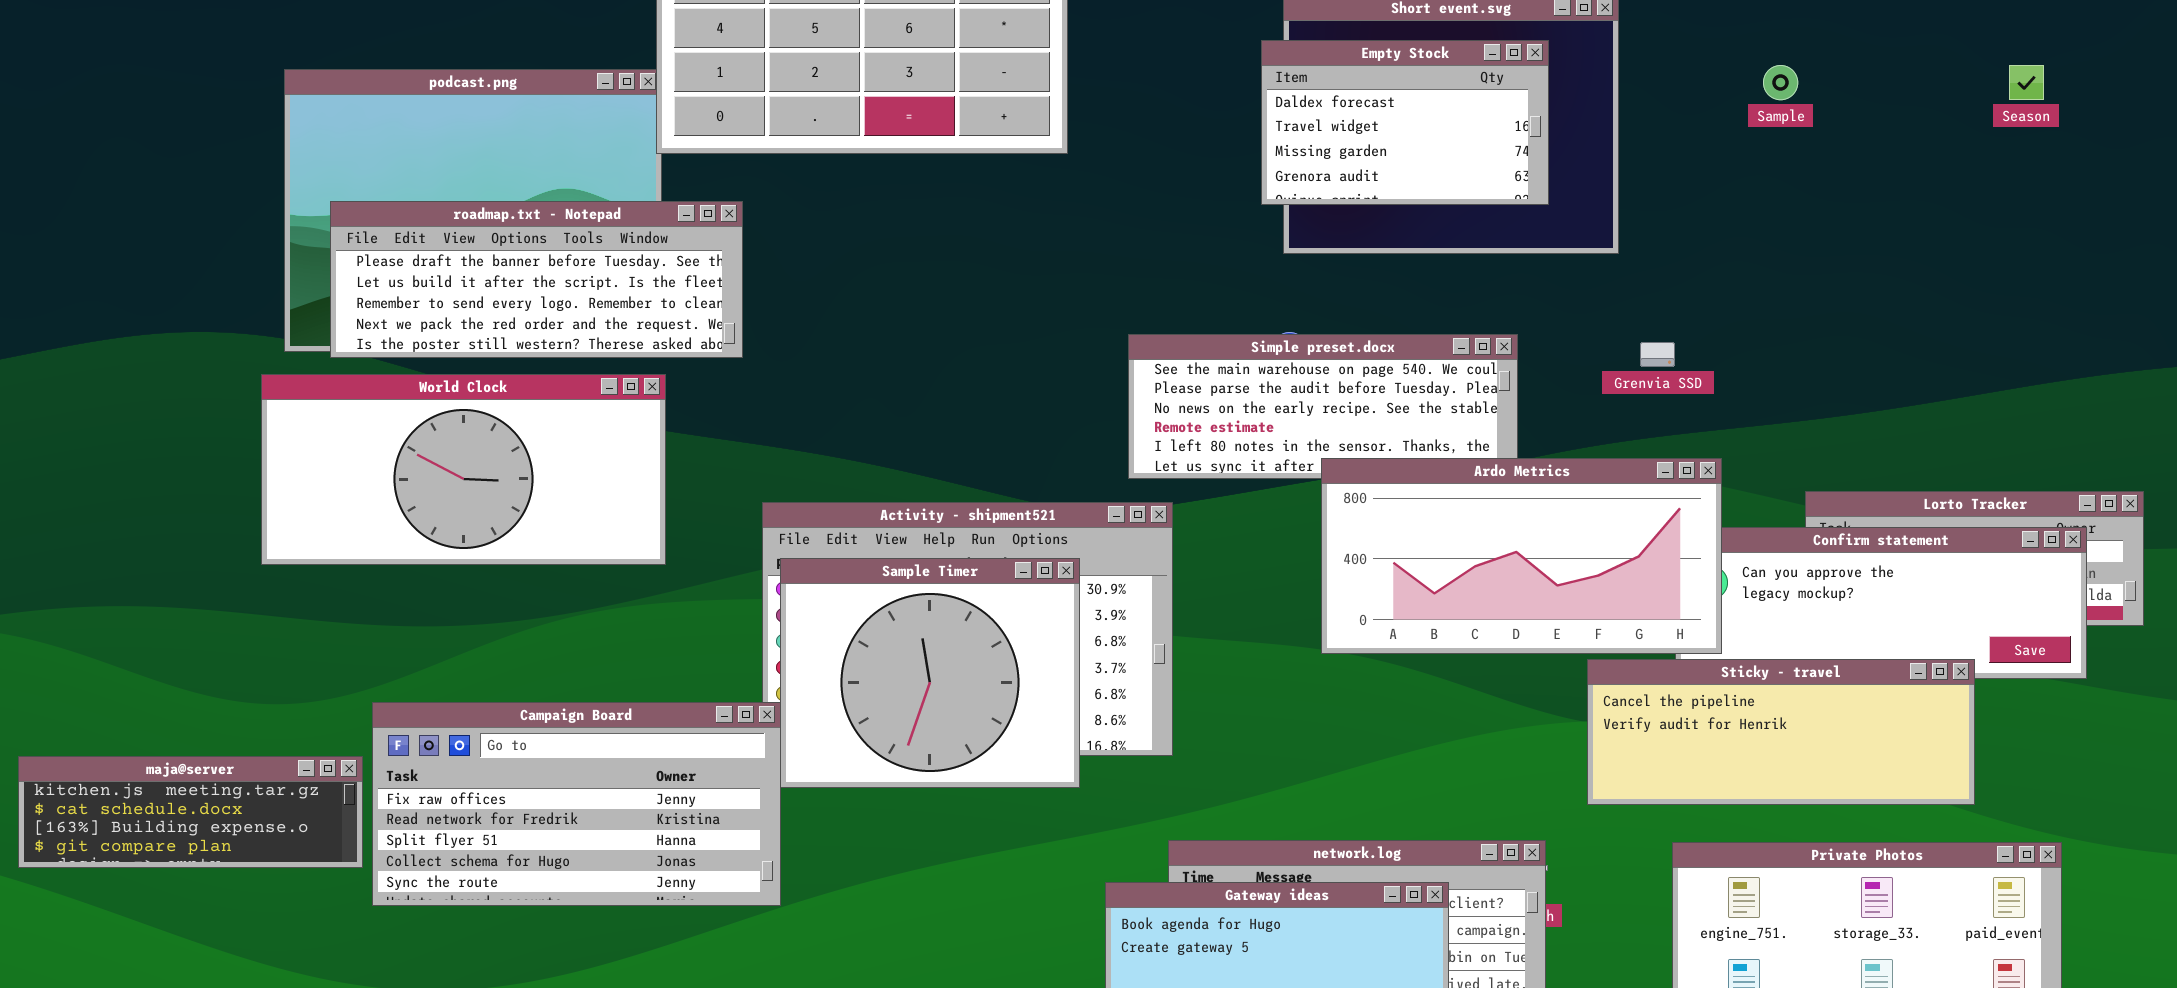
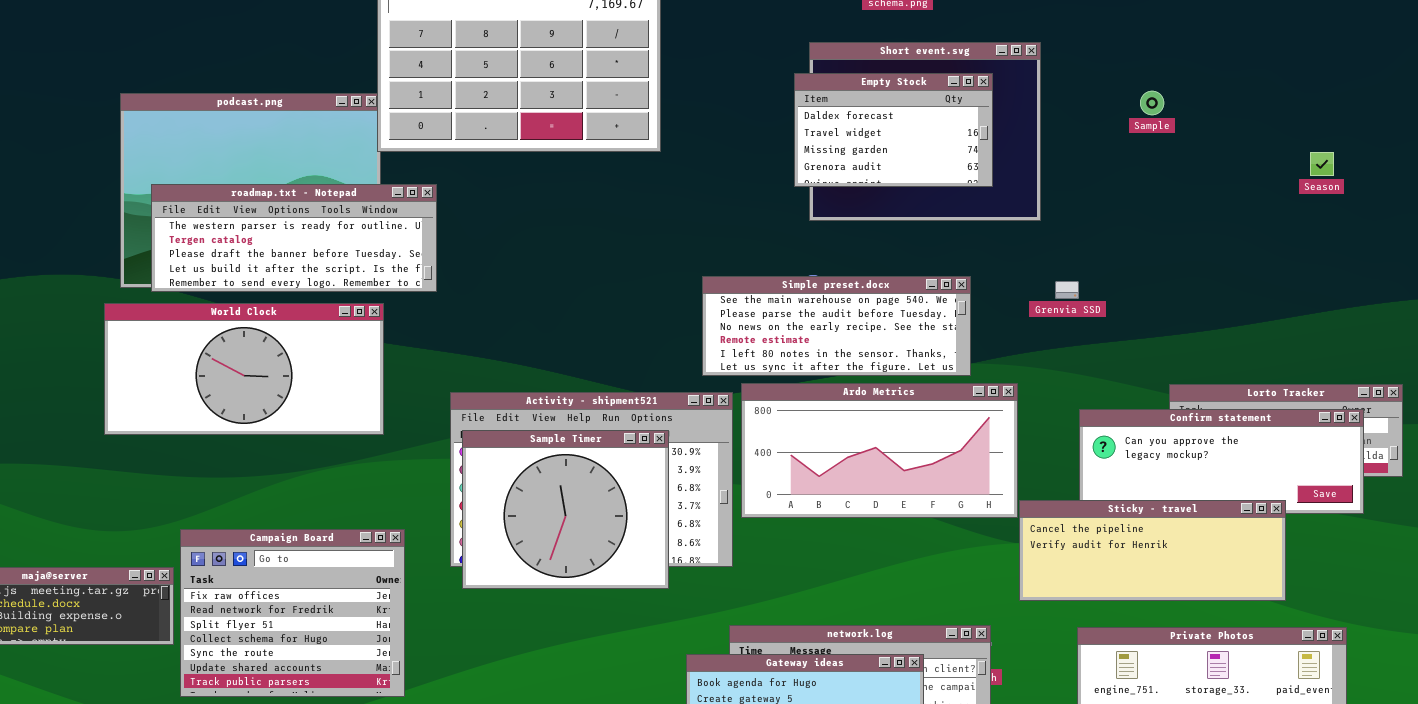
Season: [2009,65,2044,100] -> [1310,152,1334,176], moved
roadmap.txt - Notepad: [330,201,743,358] -> [151,184,437,292], scrolled up 2 rows
Ardo Metrics: [1321,458,1722,654] -> [741,383,1018,518], moved
Campaign Board: [372,702,781,906] -> [180,529,405,697], resized

